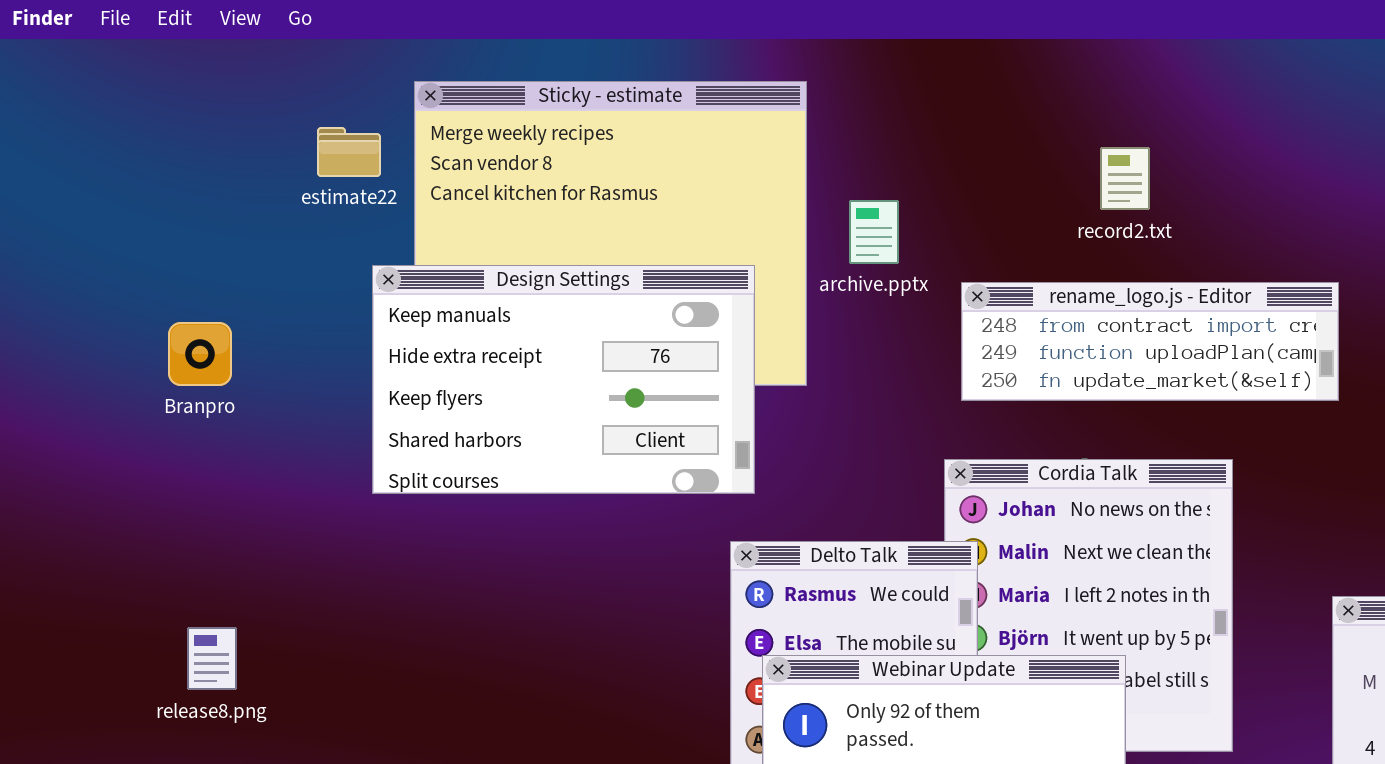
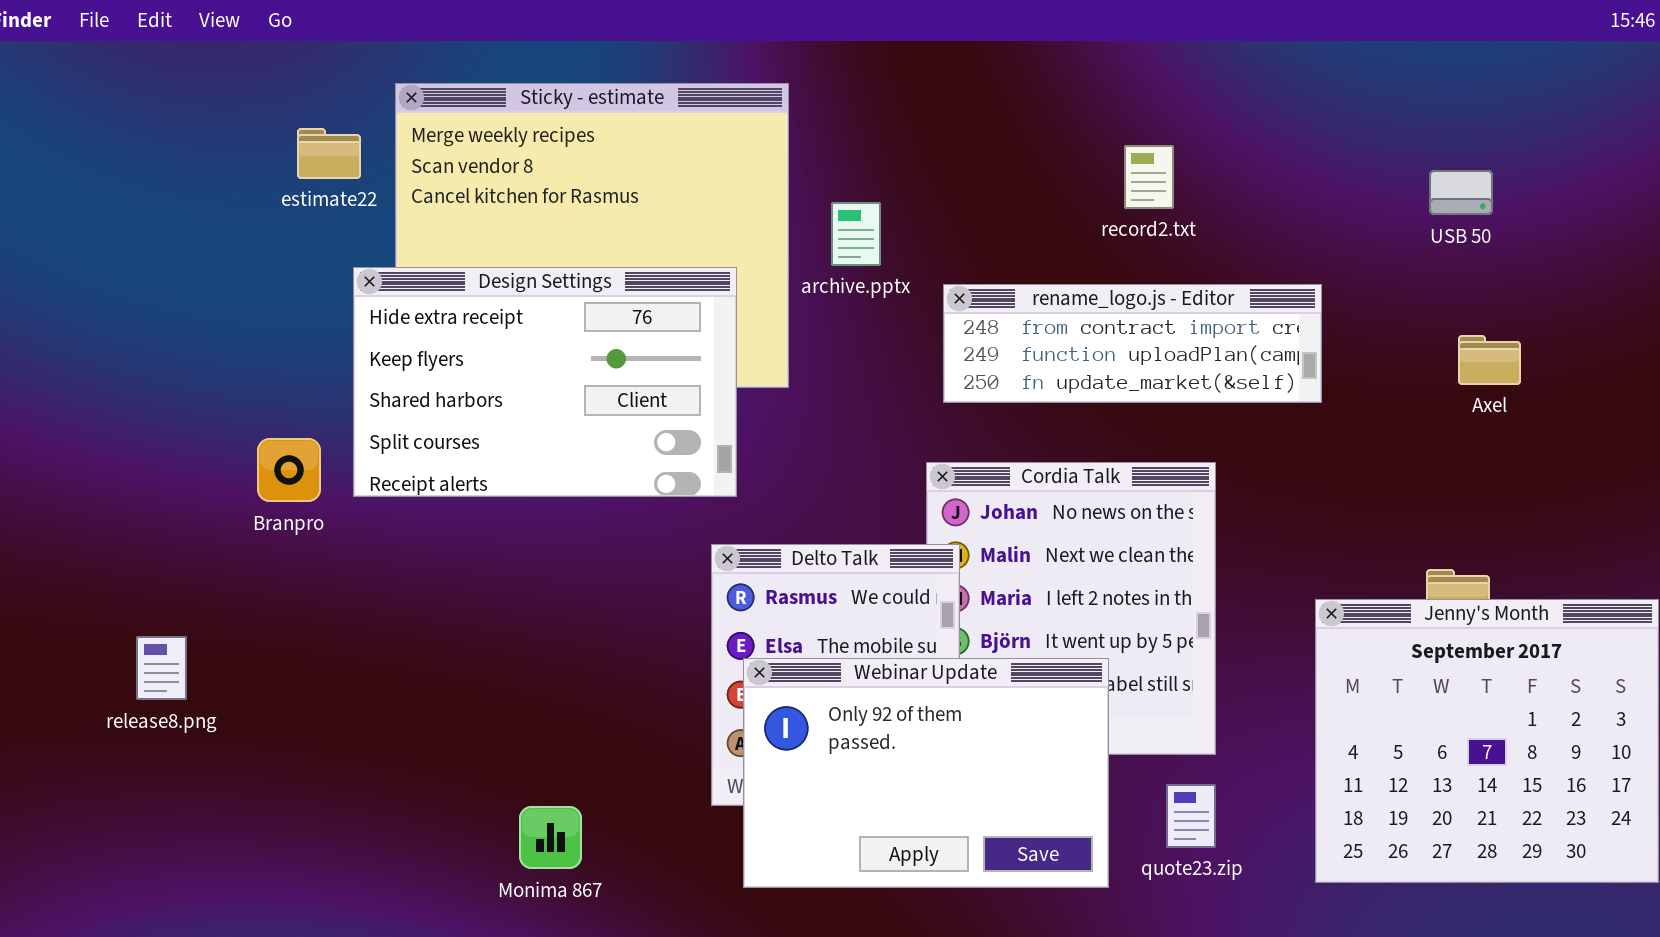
record2.txt: [1100,147,1150,210] -> [1124,145,1174,209], moved
Design Settings: [372,265,755,494] -> [353,267,737,497], scrolled down 1 row
Branpro: [168,322,232,386] -> [257,438,321,502], moved
release8.png: [187,627,237,690] -> [136,636,187,700], moved

